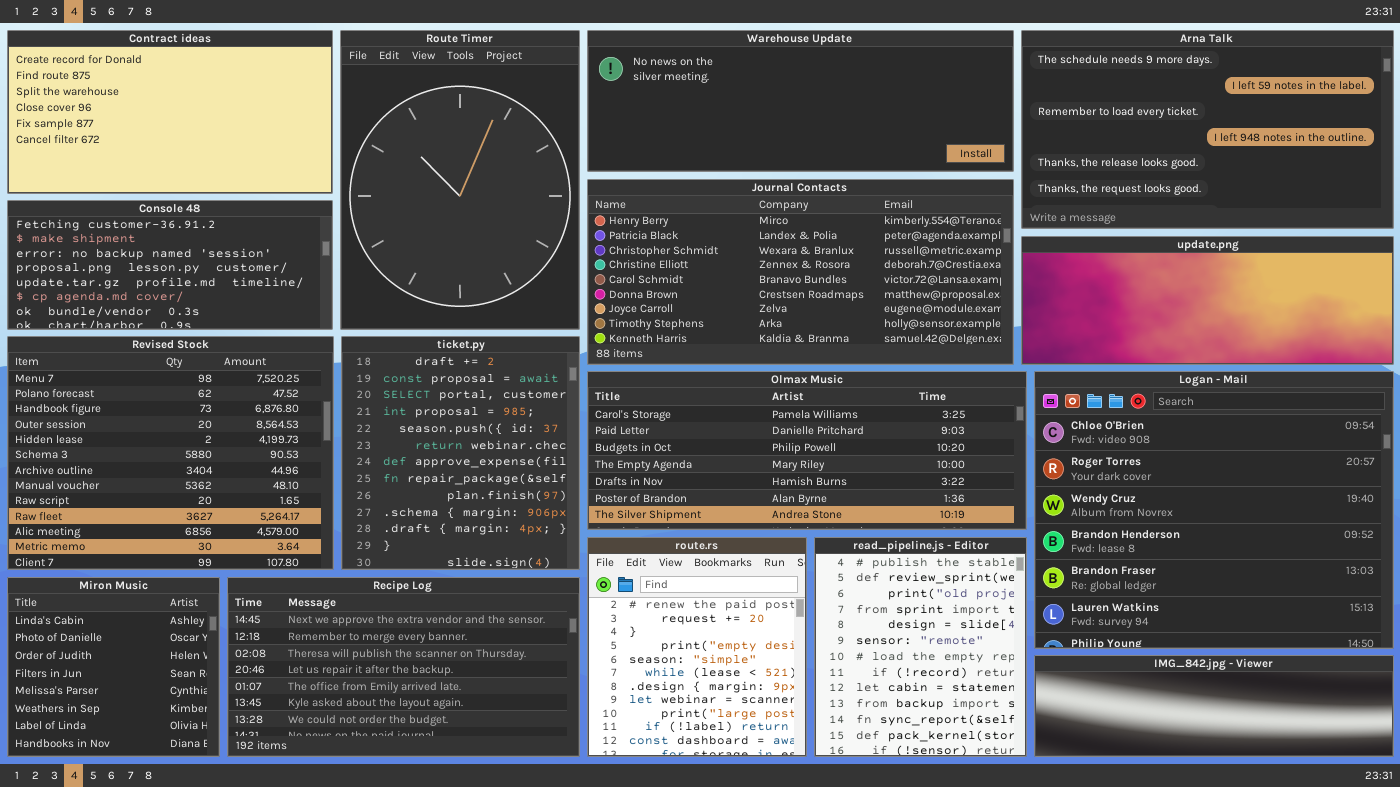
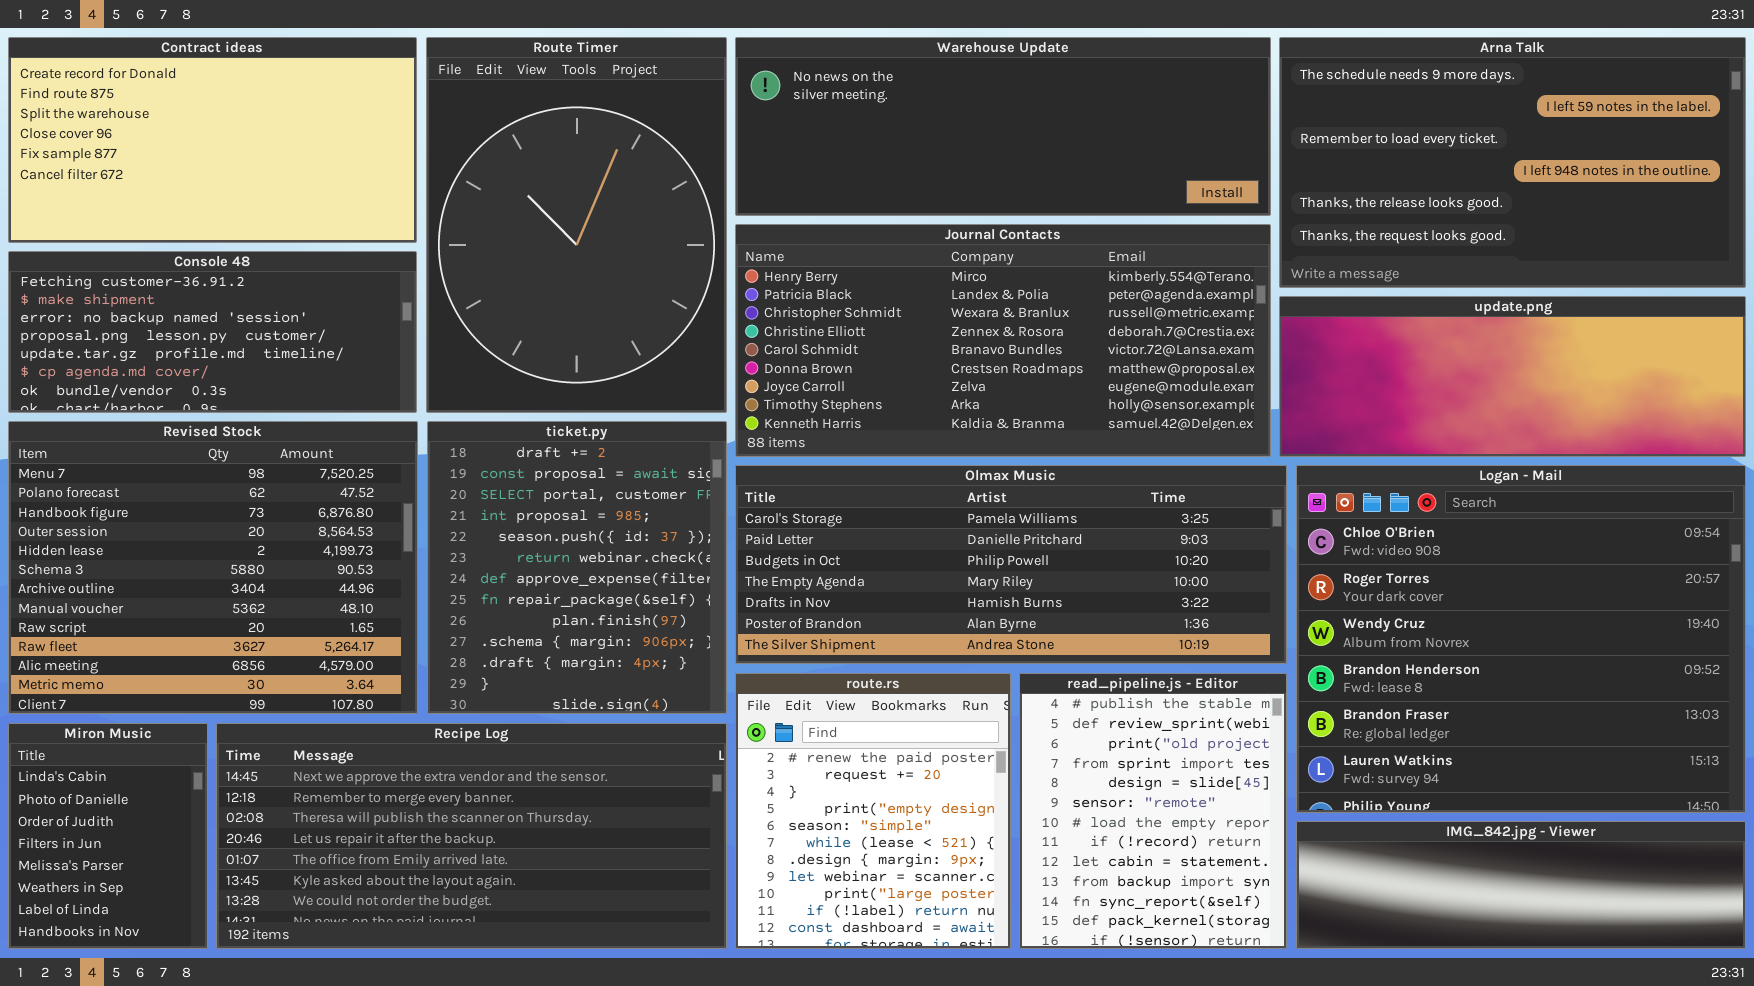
Miron Music: [7,577,220,757] -> [8,723,208,949], resized
Recipe Log: [227,577,580,757] -> [216,723,727,949], resized

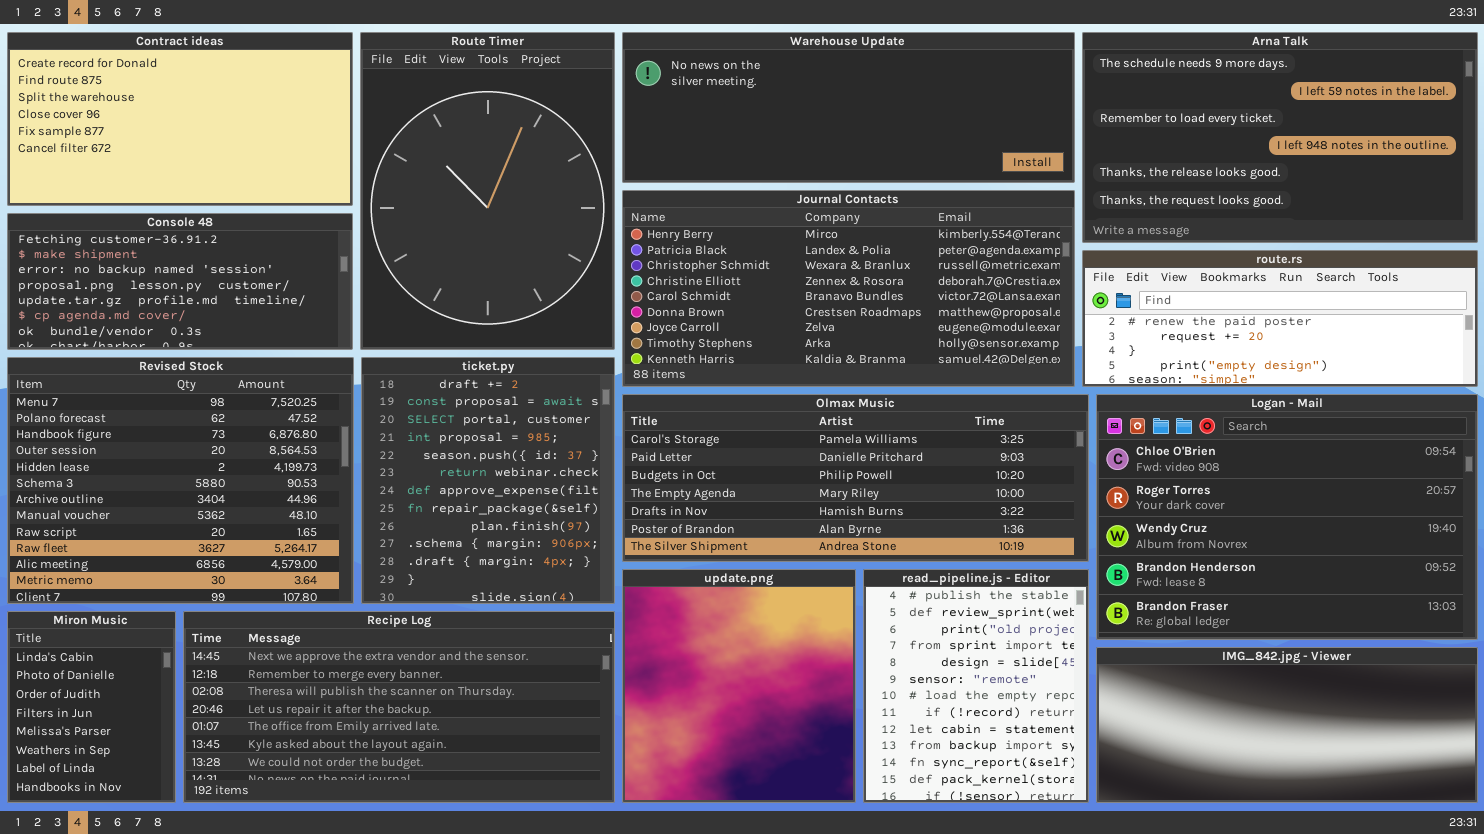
update.png: [1279,296,1746,457] -> [622,569,856,803], moved, resized
Logan - Mail: [1296,465,1746,813] -> [1096,394,1478,640], resized
route.rs: [735,673,1011,949] -> [1082,250,1478,387], moved, resized
IMG_842.jpg - Viewer: [1296,821,1746,949] -> [1096,647,1478,803], resized

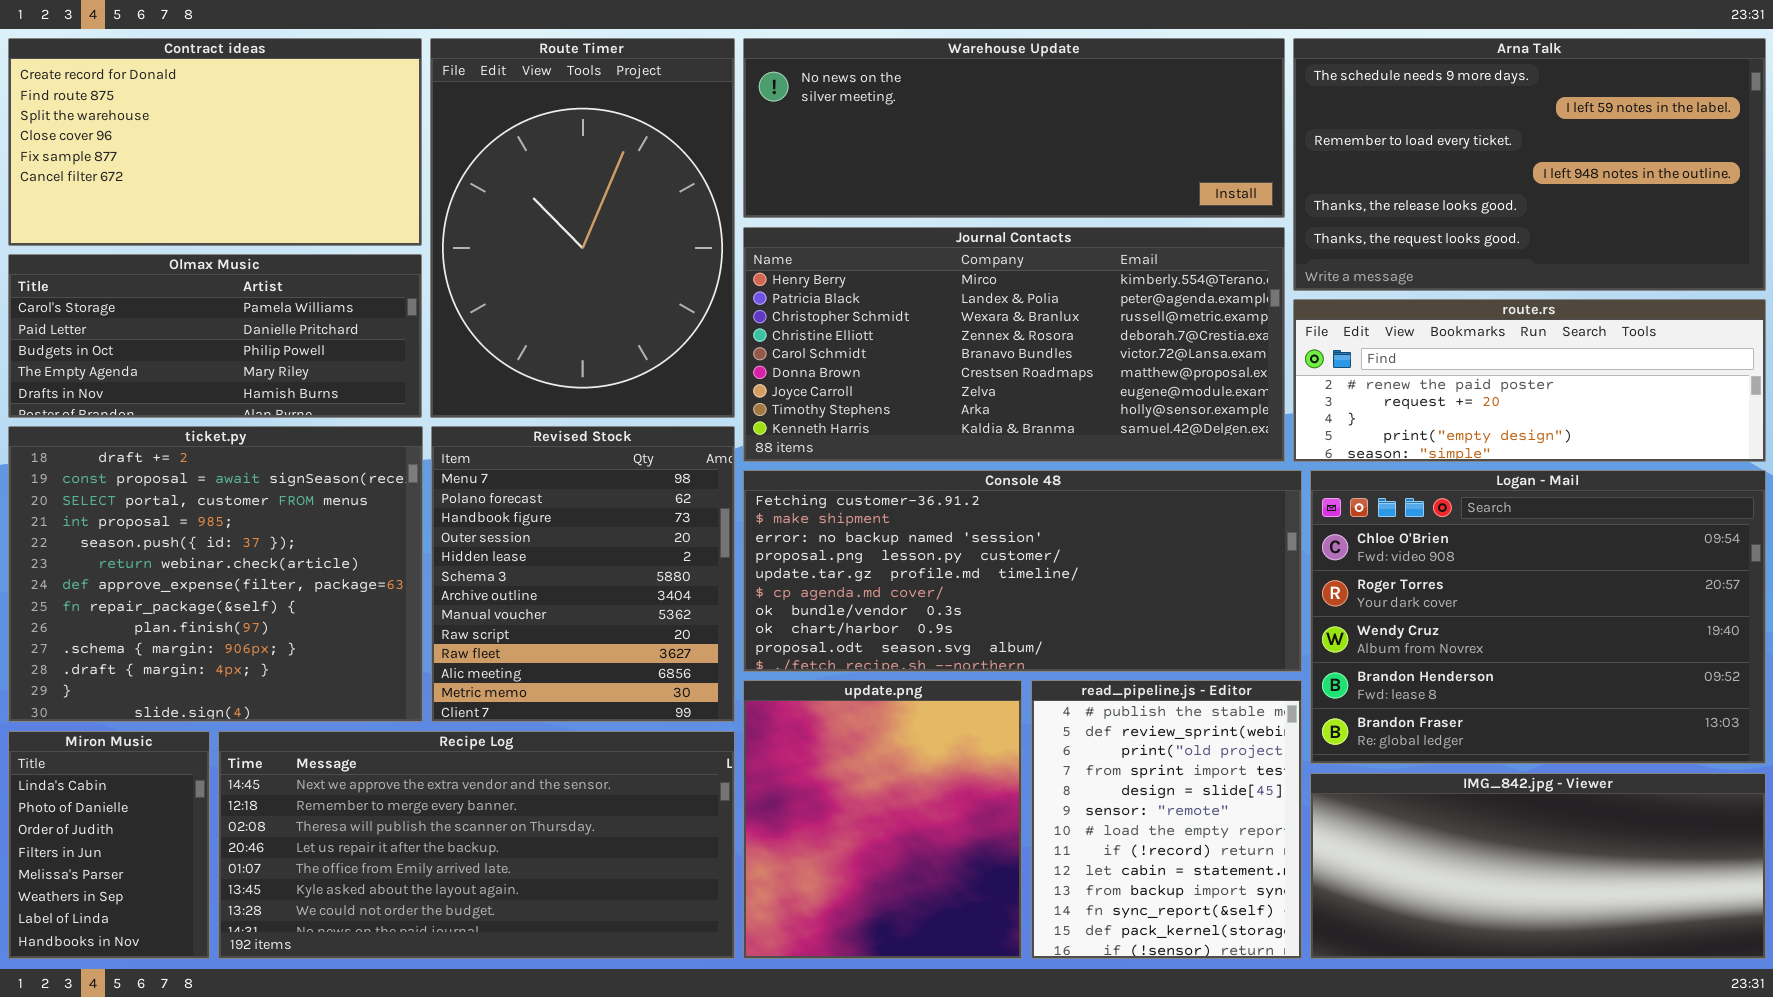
Console 48: [7,213,353,350] -> [743,470,1302,672], moved, resized
Revised Stock: [7,357,354,604] -> [431,426,735,722], moved, resized
ticket.py: [361,357,615,604] -> [8,426,423,722], moved, resized
Olmax Music: [622,394,1089,562] -> [8,254,422,418], moved, resized

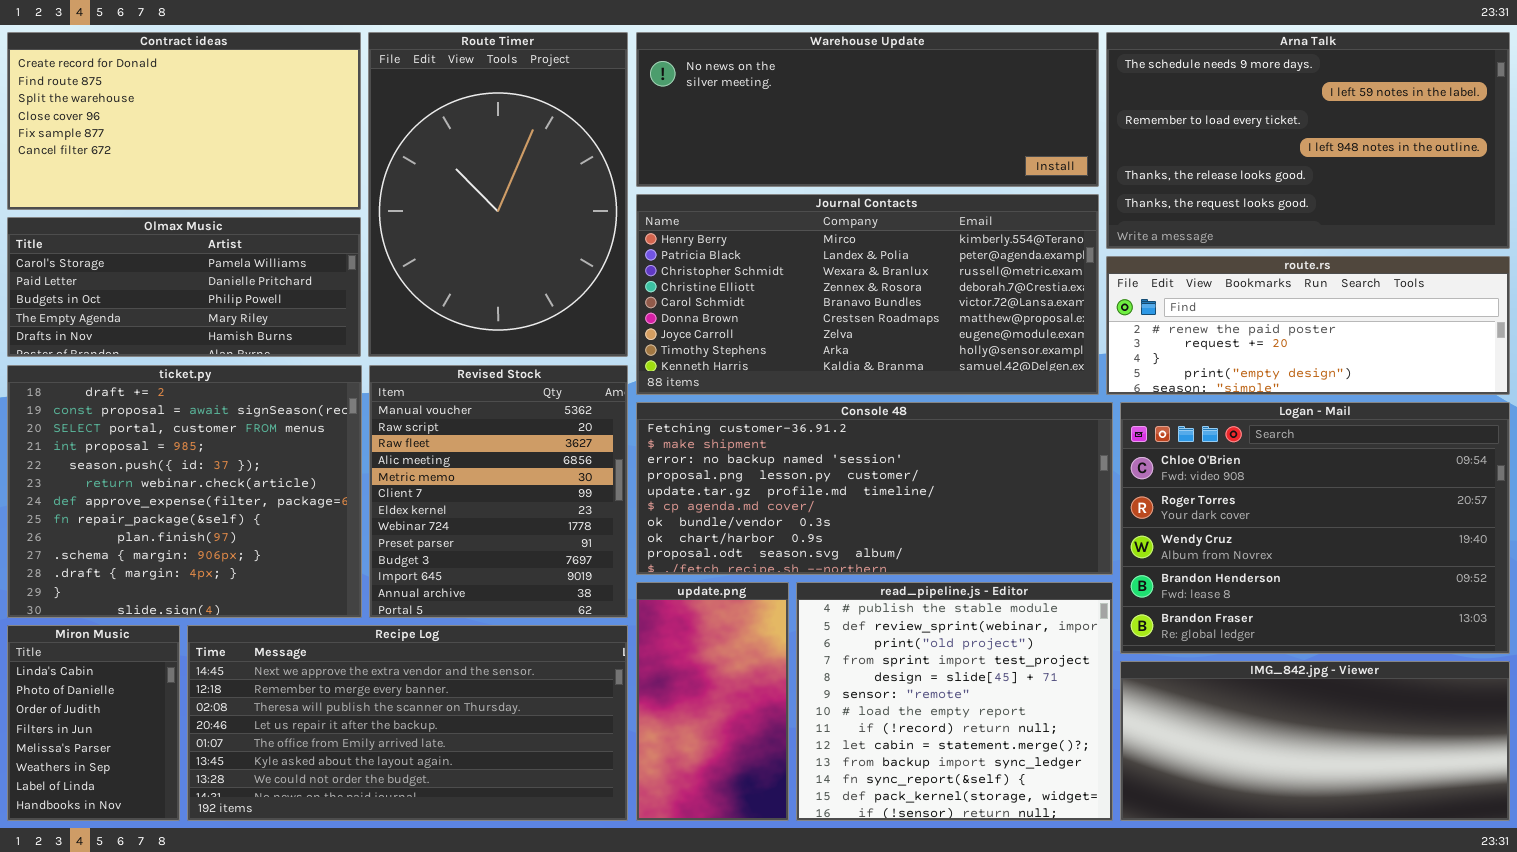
Revised Stock: [431,426,735,722] -> [369,365,628,618], scrolled down 7 rows
update.png: [743,680,1022,959] -> [636,582,789,821], resized
read_pipeline.js - Editor: [1031,680,1302,959] -> [796,582,1113,821], resized

